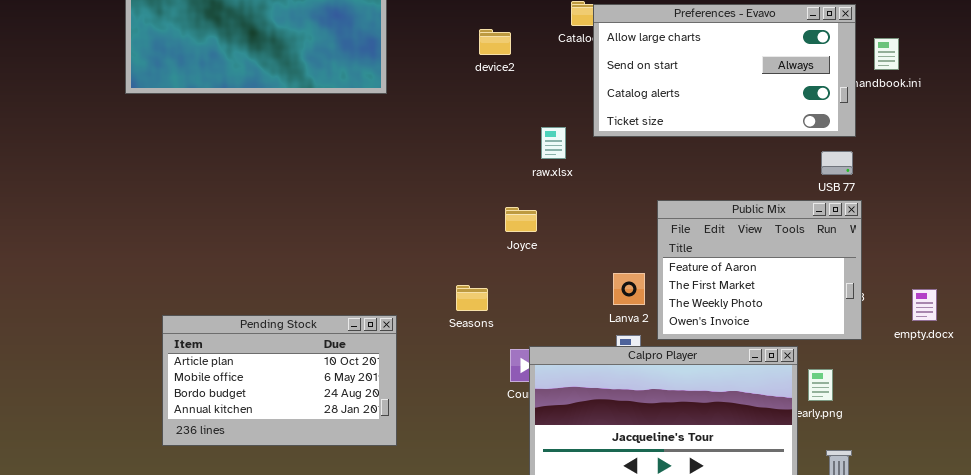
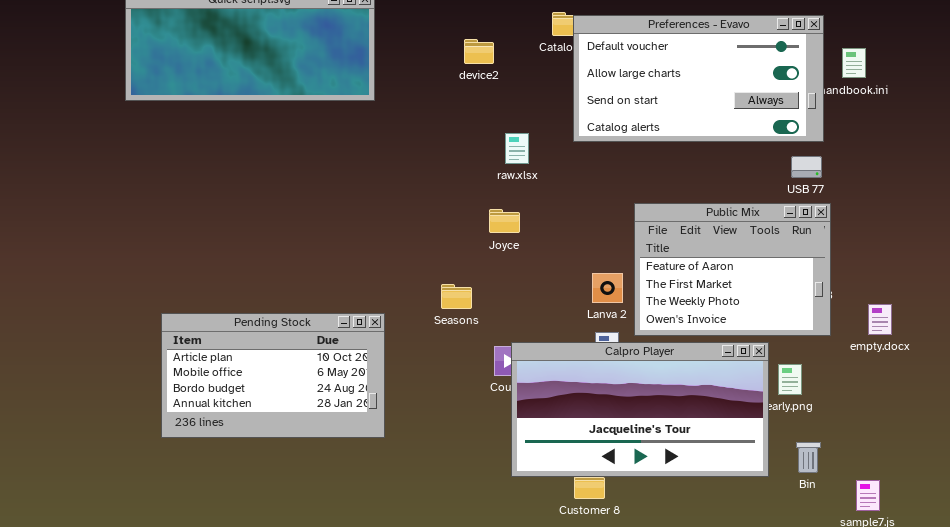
Preferences - Evavo: [593,4,856,137] -> [573,15,824,142], scrolled up 1 row
raw.xlsx: [541,127,566,159] -> [505,133,529,164], moved
empty.docx: [912,289,937,321] -> [868,304,892,335], moved

